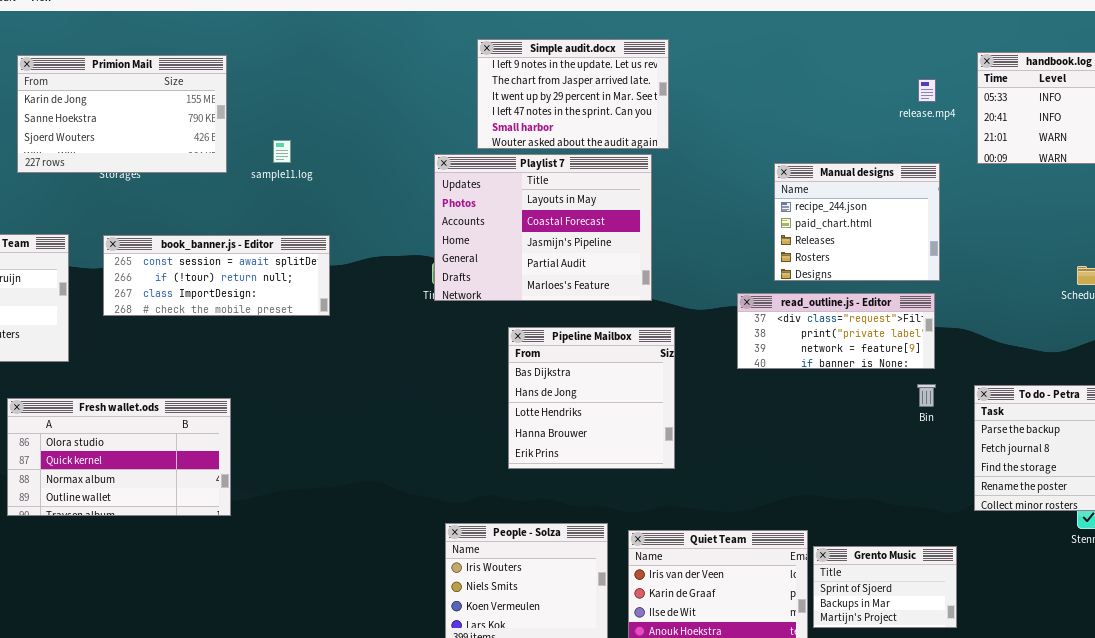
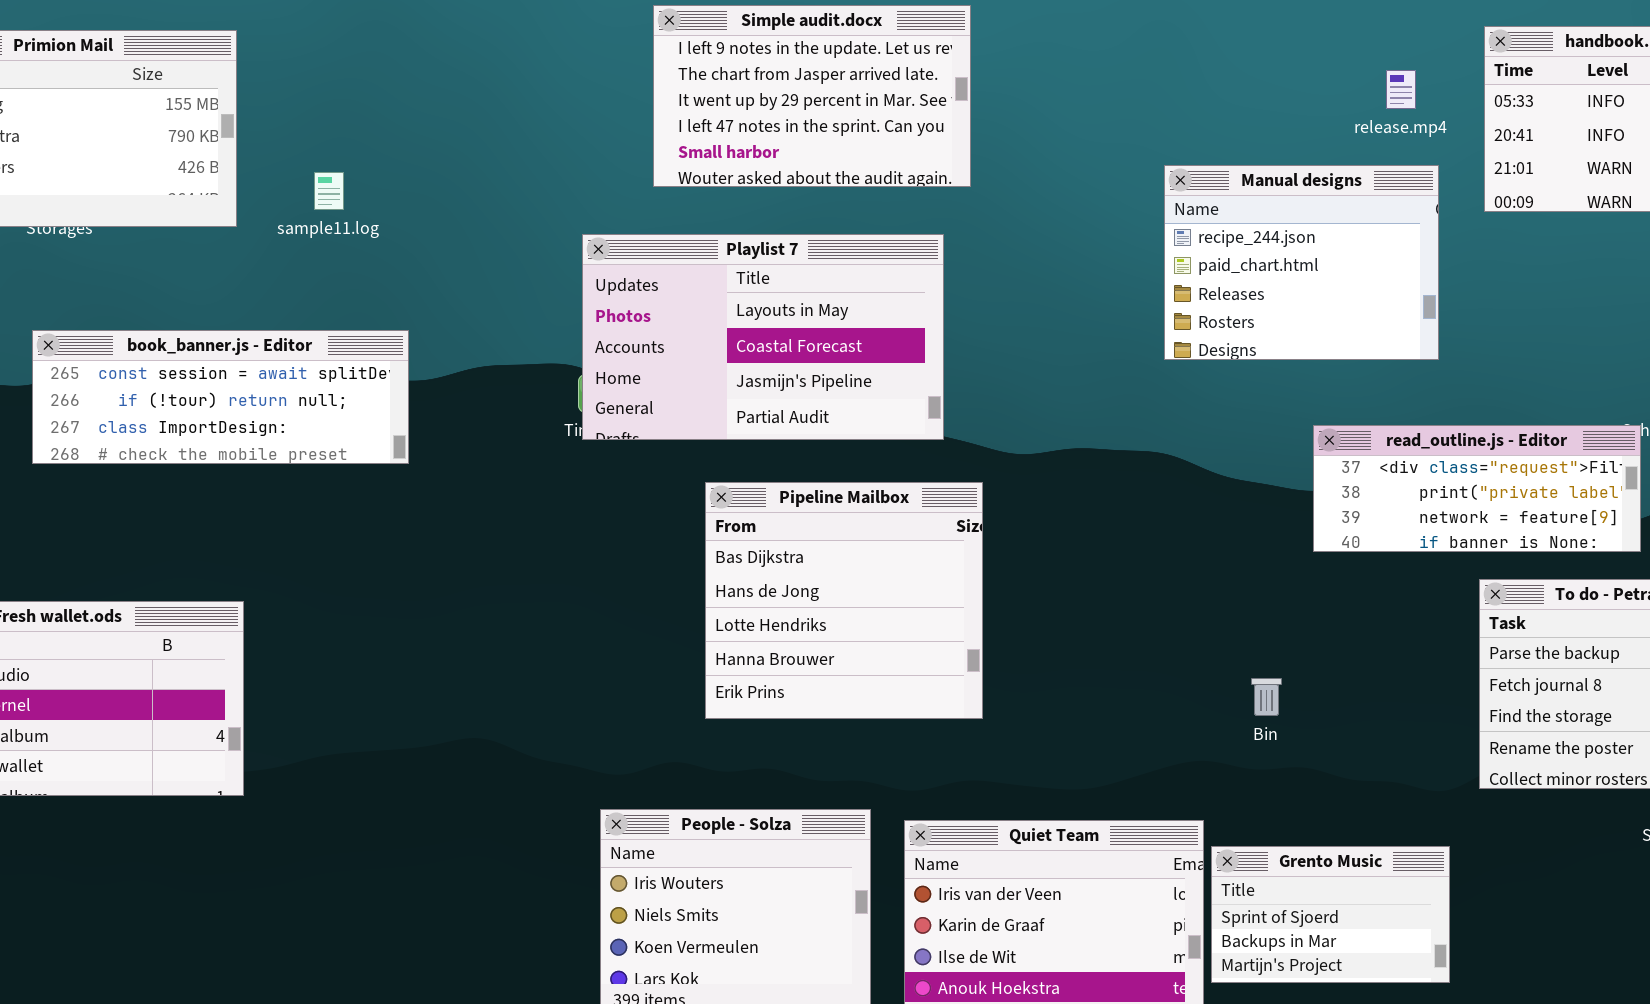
Playlist 7: [434,154,652,301] -> [582,234,944,440], resized
Manual designs: [774,163,940,281] -> [1164,165,1439,360], moved
read_outline.js - Editor: [737,293,935,369] -> [1313,425,1641,552], moved
Bin: [917,384,936,407] -> [1251,678,1282,716], moved

